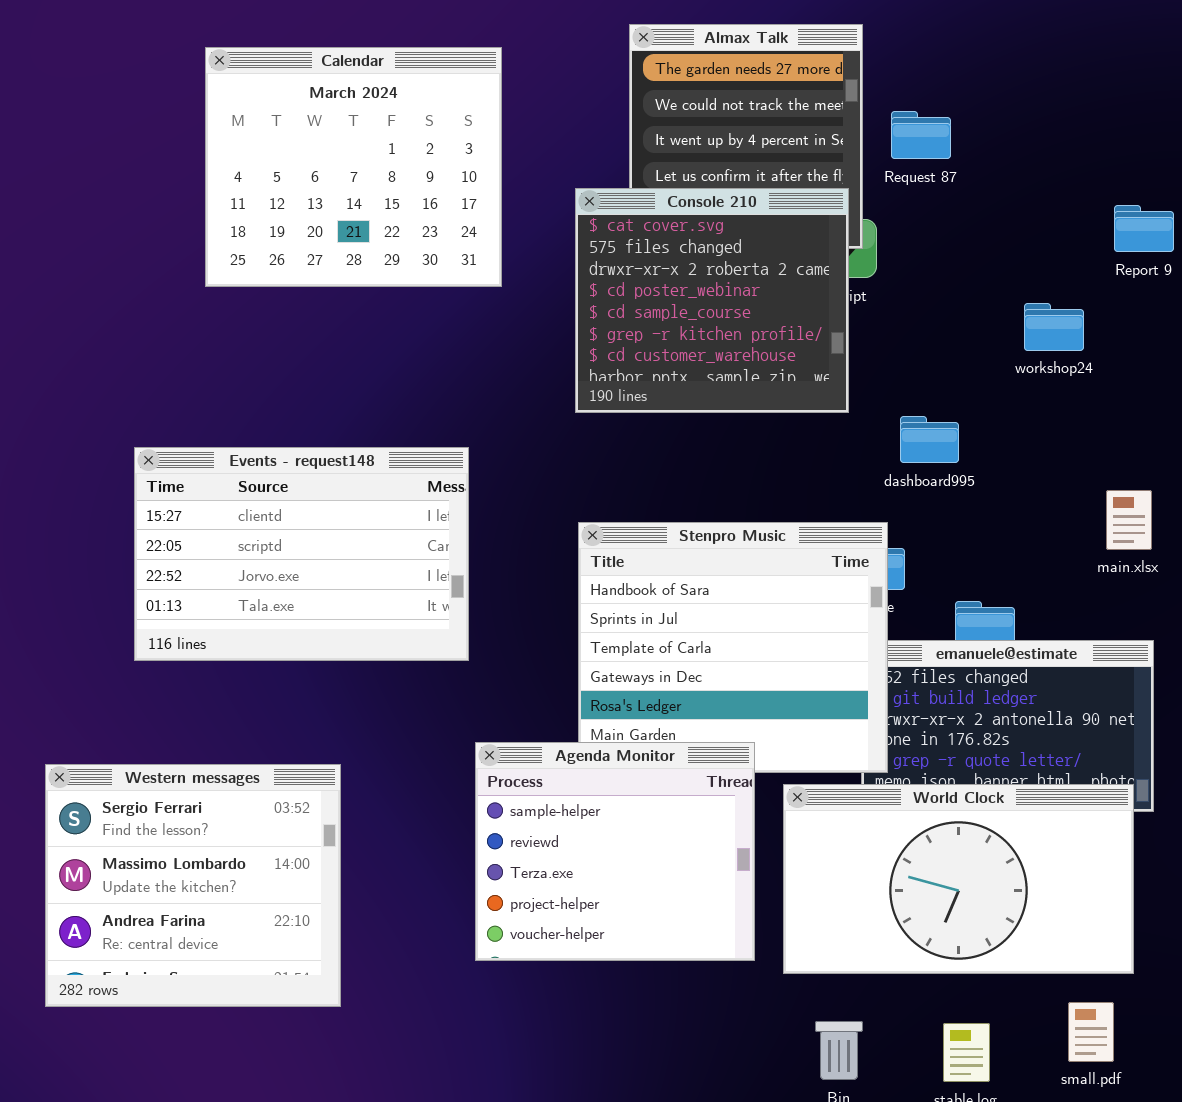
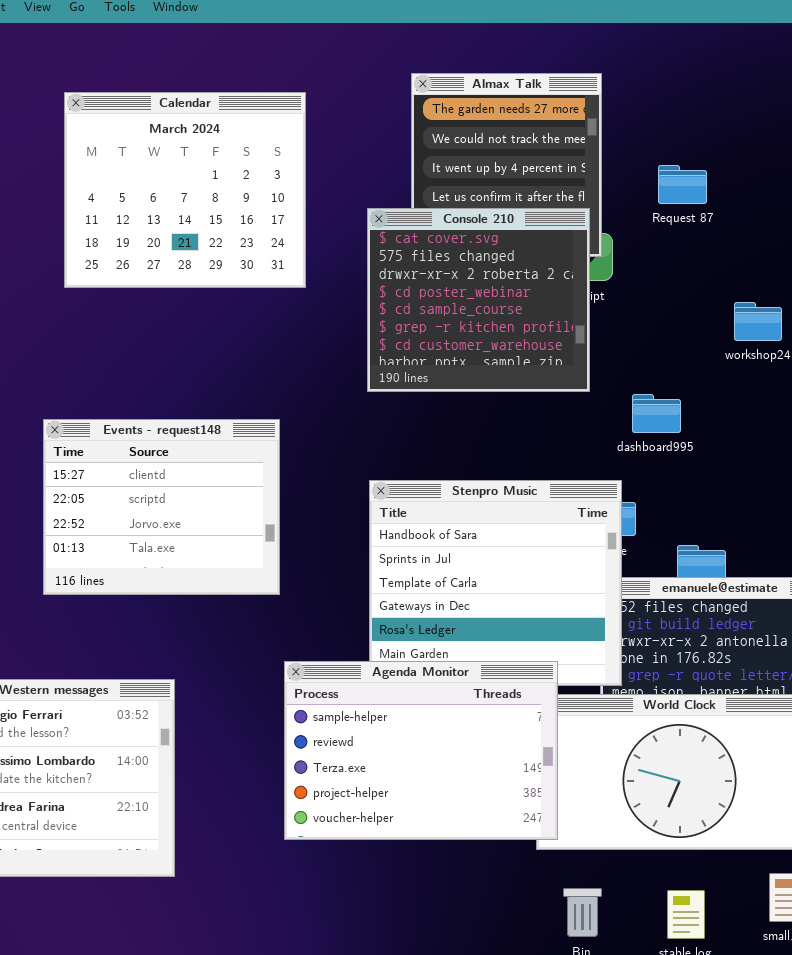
Request 87: [891,111,951,159] -> [658,165,707,204], moved
Events - request148: [134,447,469,661] -> [43,419,280,595], resized
Agenda Monitor: [475,742,755,961] -> [284,661,558,840], resized

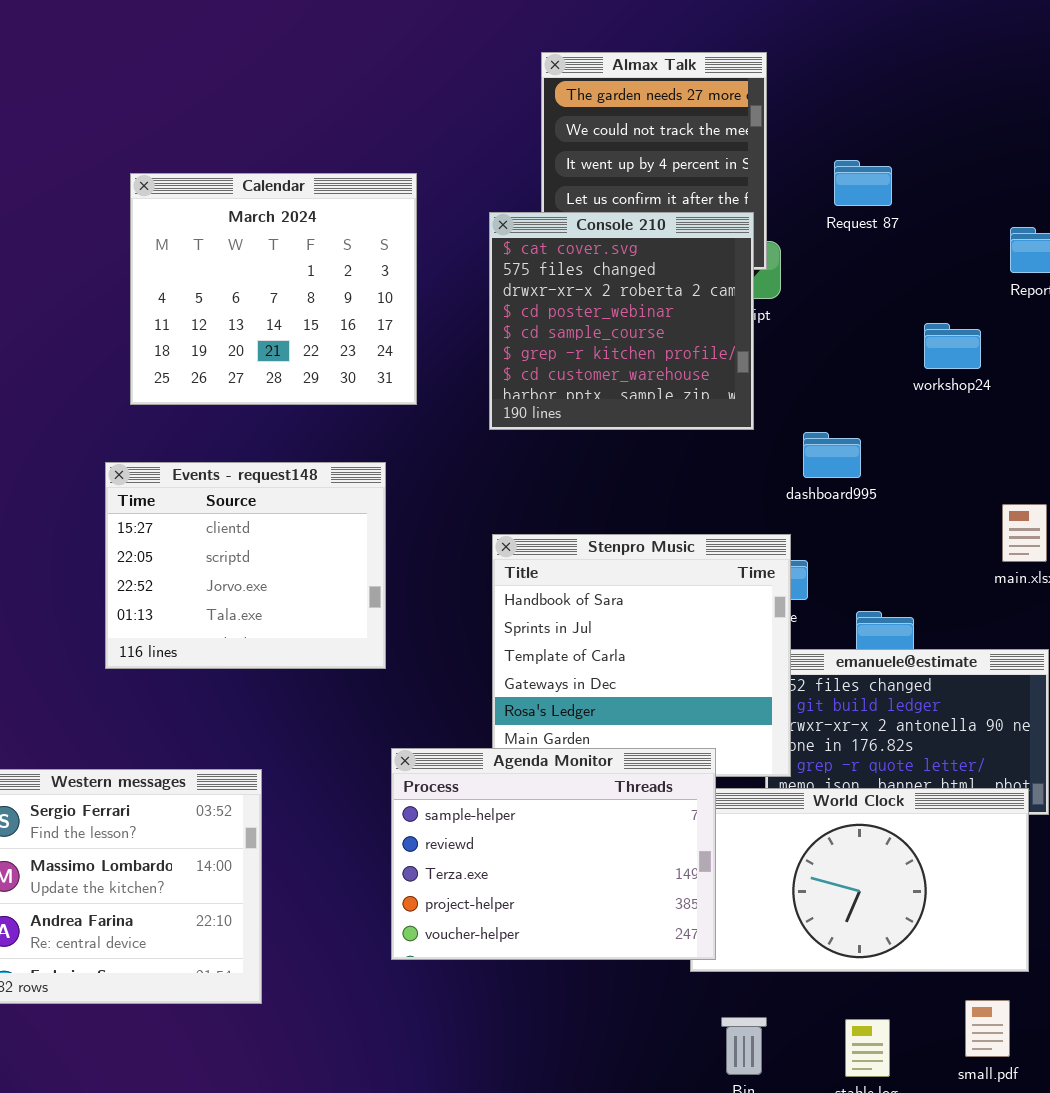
Calendar: [64,92,306,288] -> [130,173,417,405], moved

